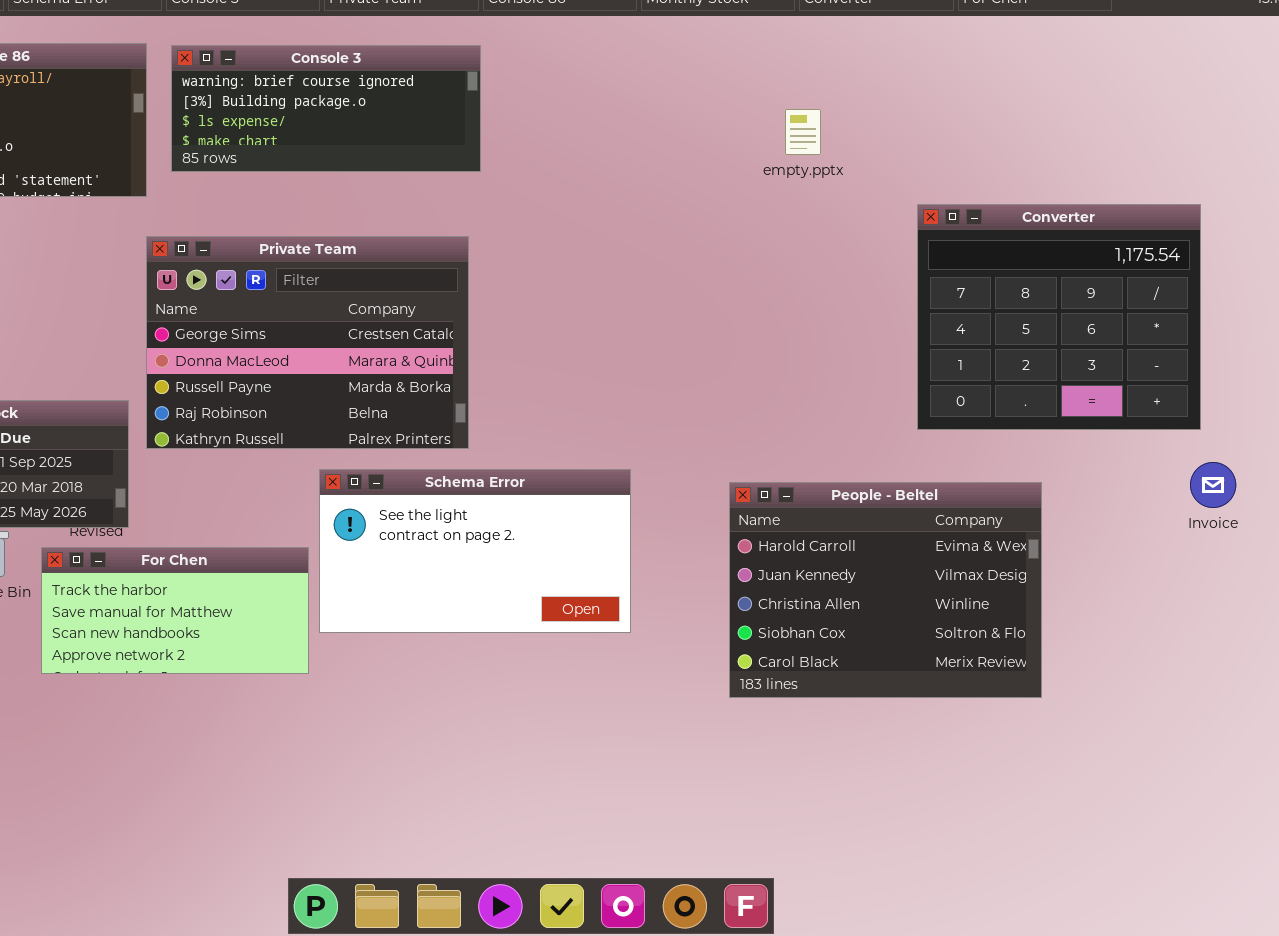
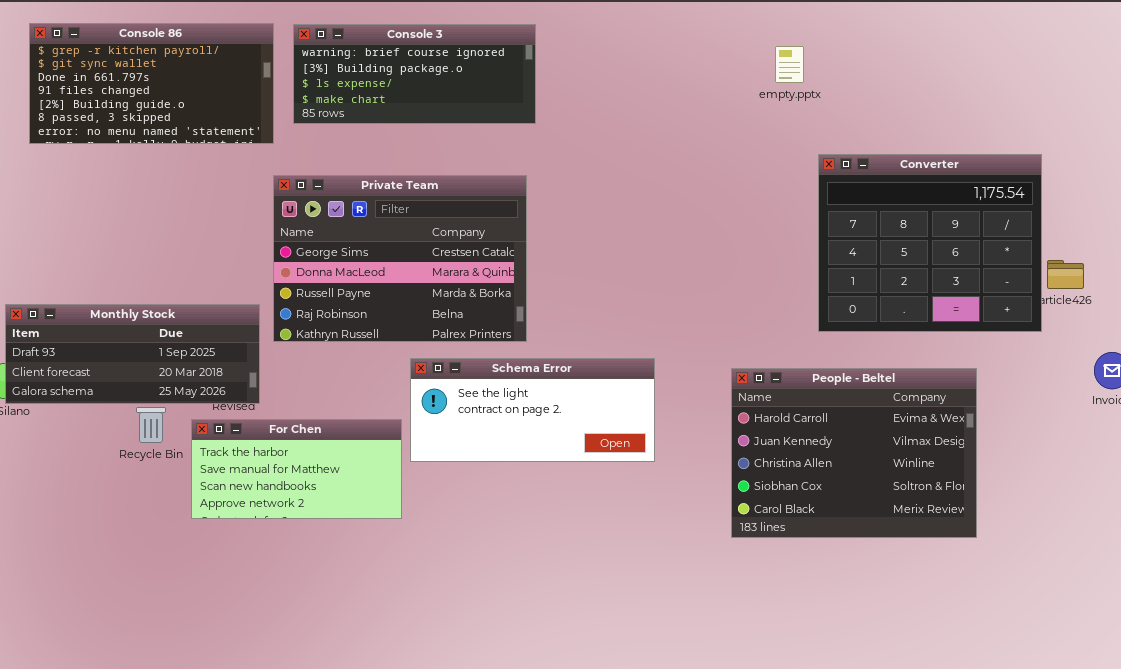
empty.pptx: [785,109,821,155] -> [775,46,804,83], moved
Converter: [917,204,1201,430] -> [818,154,1042,332], moved
Schema Error: [319,469,631,633] -> [410,358,655,462], resized

